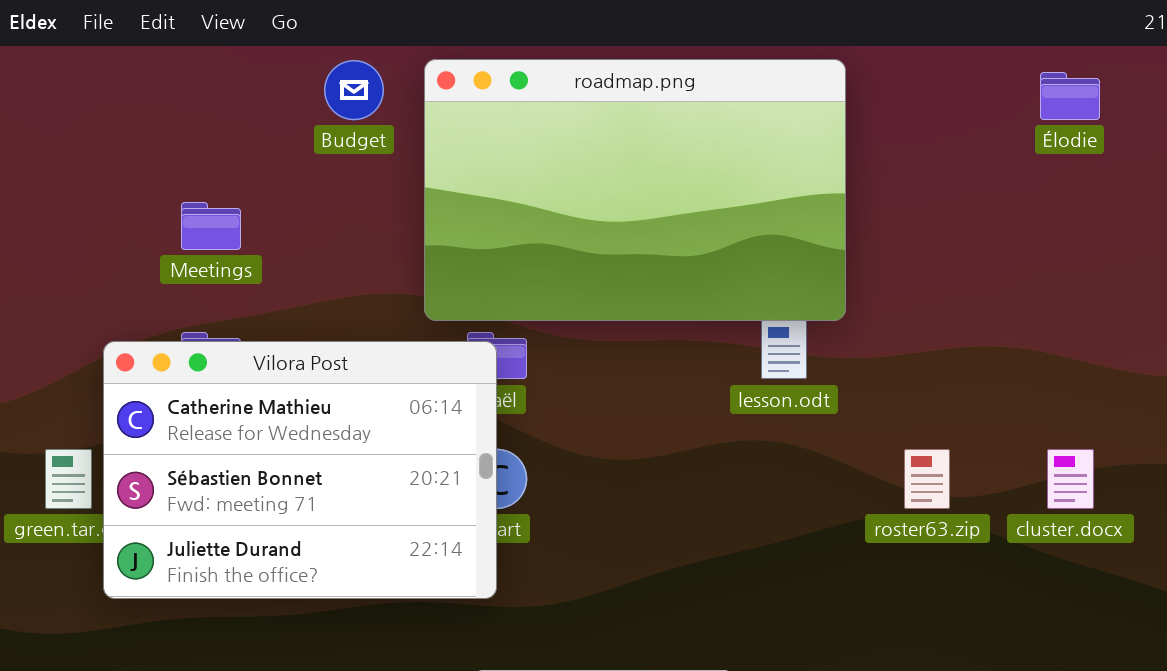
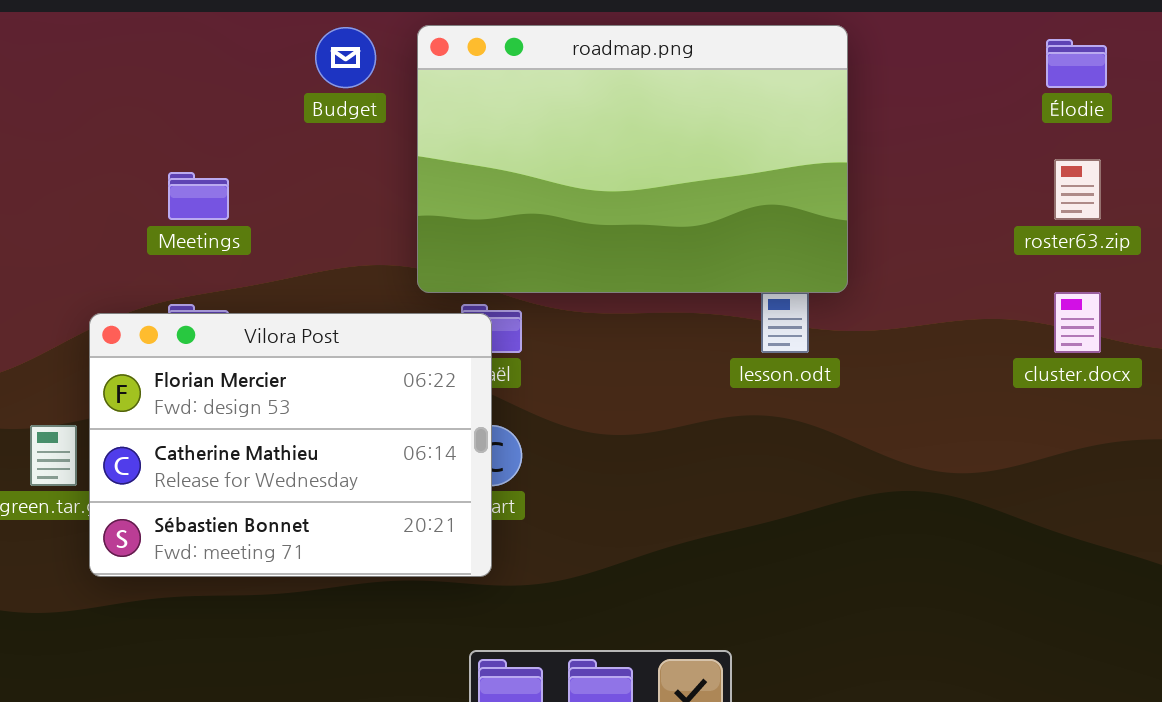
Vilora Post: [103,341,497,599] -> [89,313,492,577], scrolled up 1 row
roster63.zip: [904,449,950,509] -> [1054,159,1101,220], moved
cluster.docx: [1047,449,1094,509] -> [1054,292,1101,353], moved

